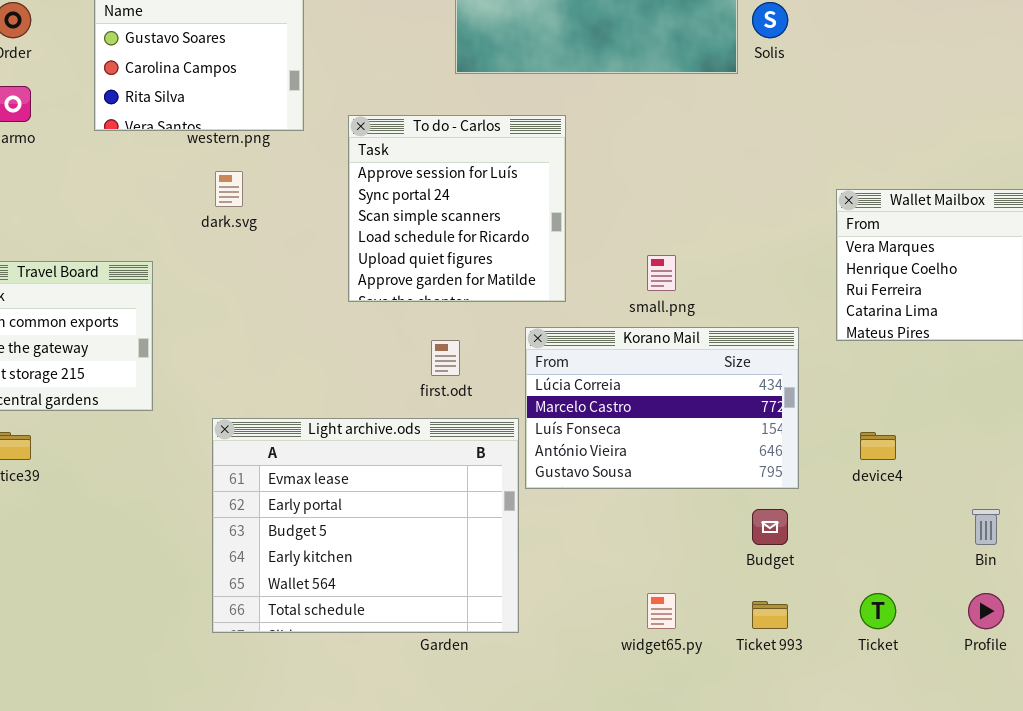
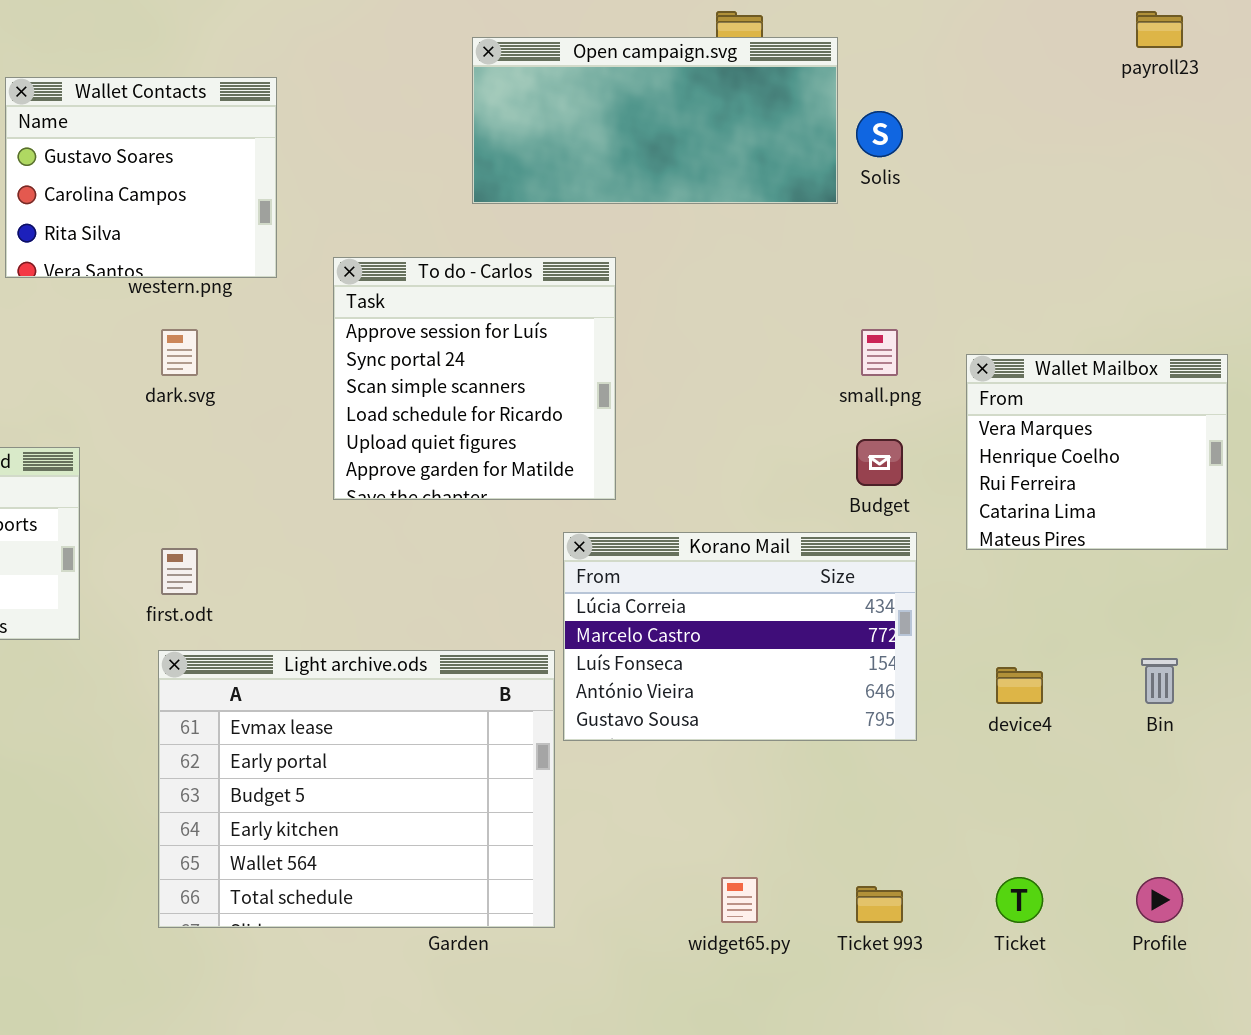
small.png: [647,255,676,291] -> [861,329,898,376], moved
first.odt: [431,340,460,376] -> [161,548,198,595], moved
Budget: [752,509,788,545] -> [856,439,903,486], moved
Bin: [972,509,1000,545] -> [1141,658,1178,704], moved

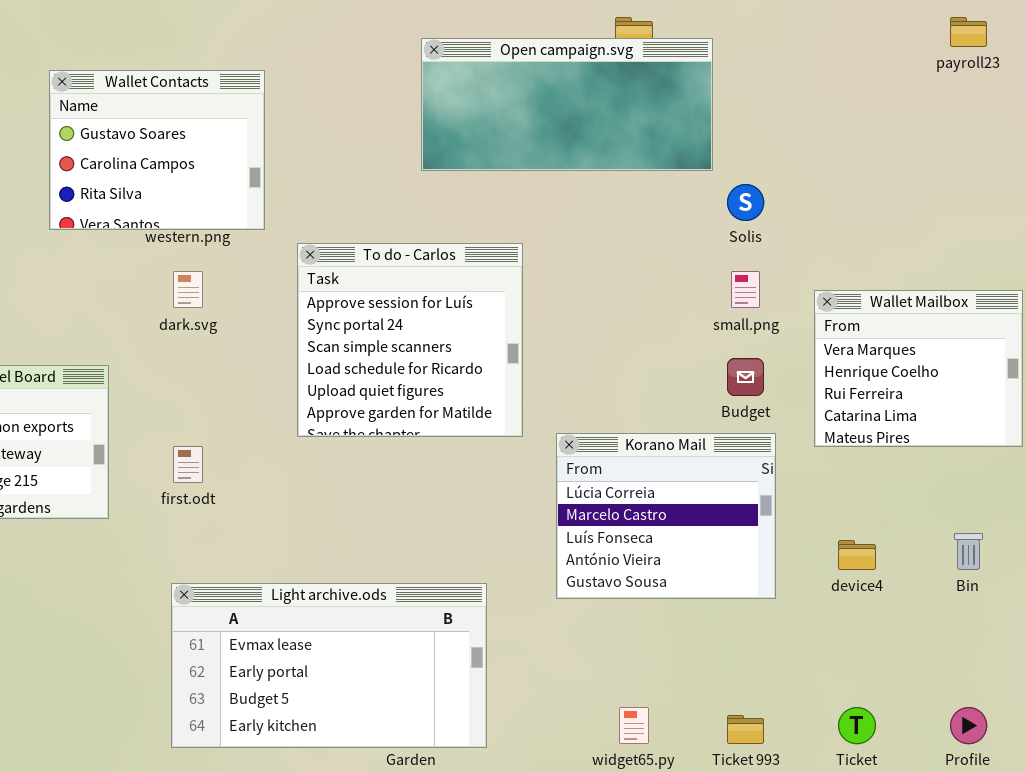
Solis: [856,111,903,157] -> [727,184,764,221], moved
To do - Carlos: [333,257,616,500] -> [297,243,523,437], moved
Korano Mail: [563,532,917,741] -> [556,433,776,599], resized
Light archive.ods: [158,650,555,928] -> [171,583,487,748], resized

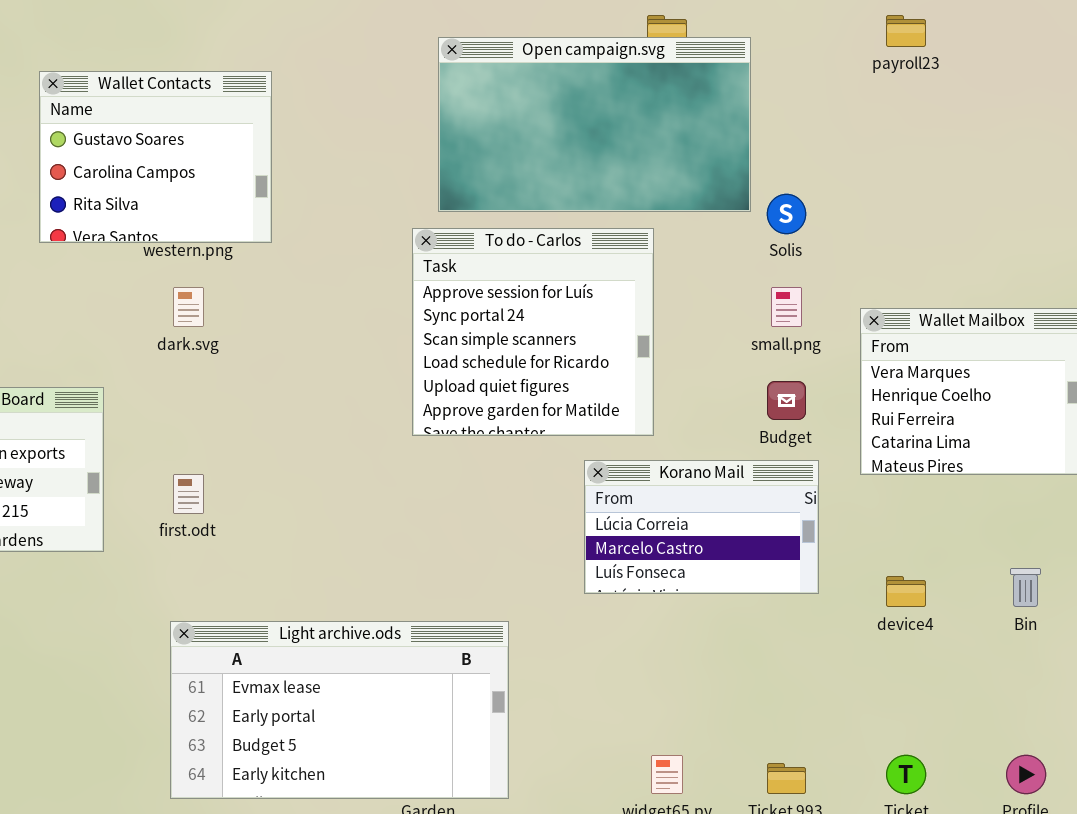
payroll23: [950,17,987,47] -> [886,15,926,47], moved
Open campaign.svg: [421,38,713,171] -> [438,37,751,212], resized
To do - Carlos: [297,243,523,437] -> [412,228,654,436], moved
Korano Mail: [556,433,776,599] -> [584,460,819,594], resized

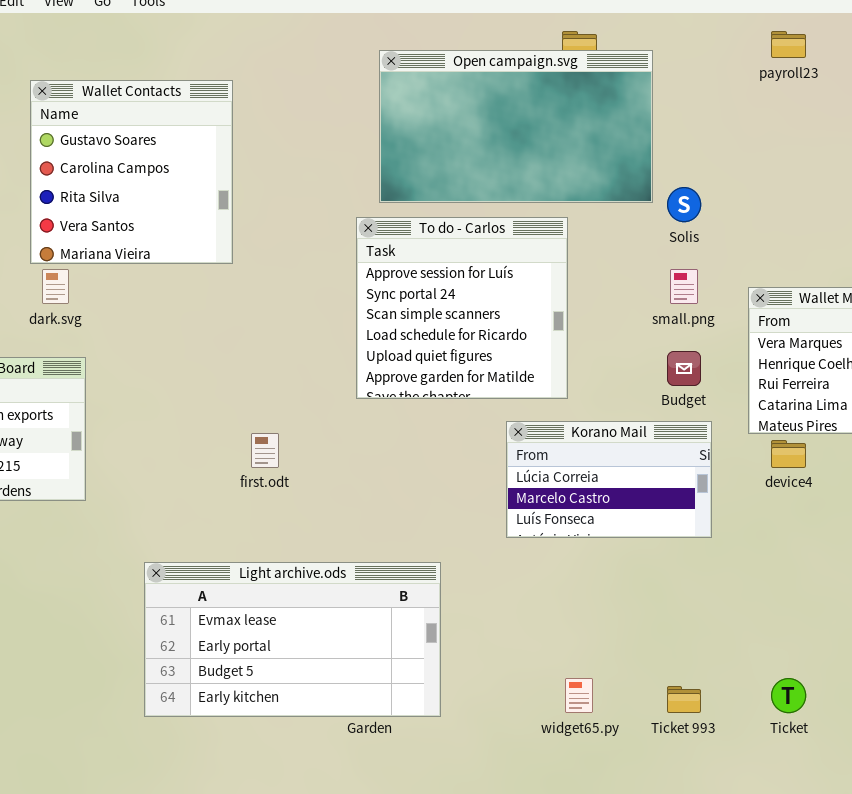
Wallet Contacts: [39,71,272,243] -> [30,80,233,264], resized
dark.svg: [173,287,204,327] -> [42,269,69,304], moved
first.odt: [173,474,204,514] -> [251,433,279,468], moved
device4: [886,576,926,607] -> [771,440,806,468], moved

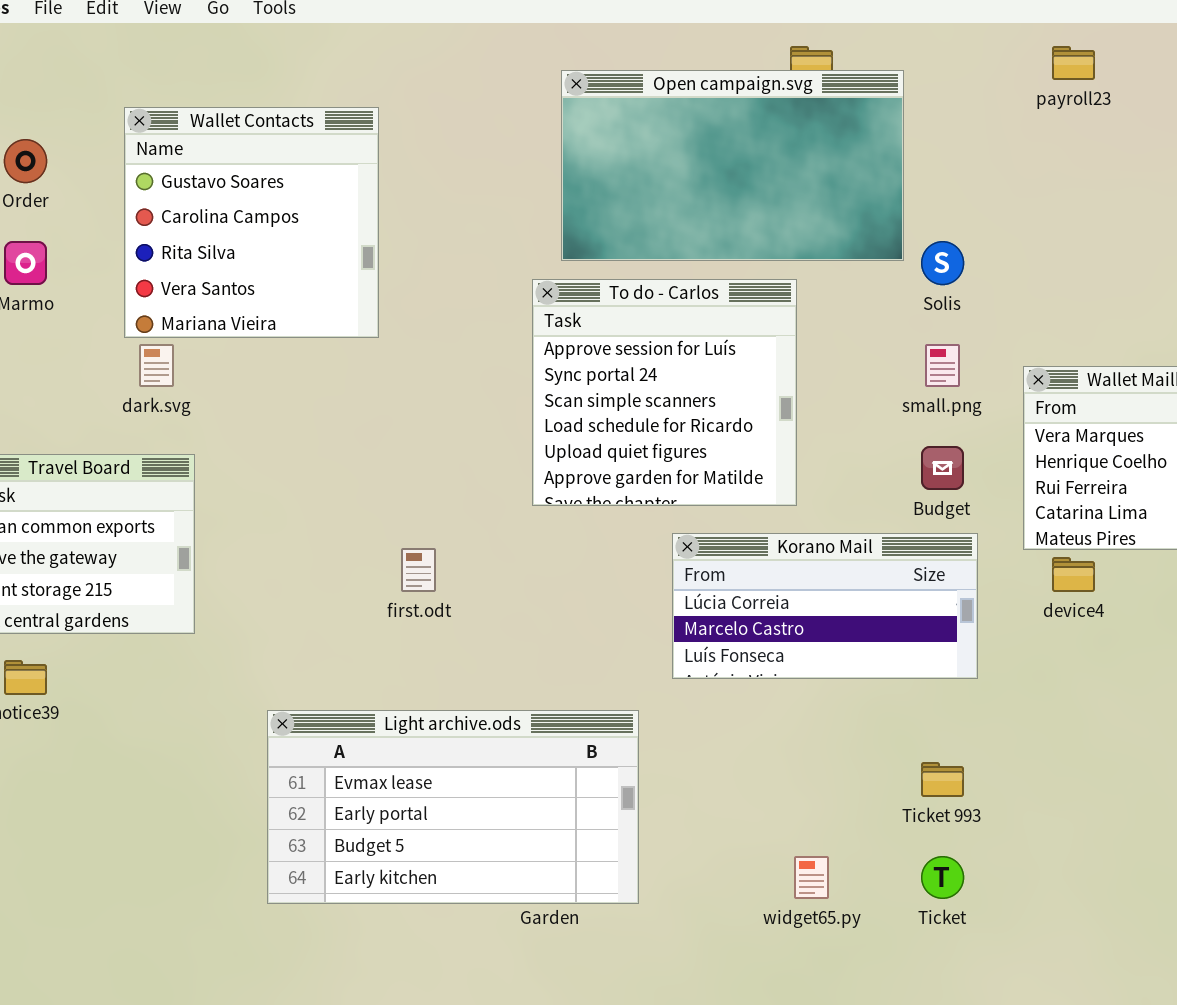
Korano Mail: [506,421,712,538] -> [672,533,978,679], resized
Ticket: [771,678,806,713] -> [921,856,964,899], moved
Ticket 993: [667,686,701,713] -> [921,762,964,797], moved

